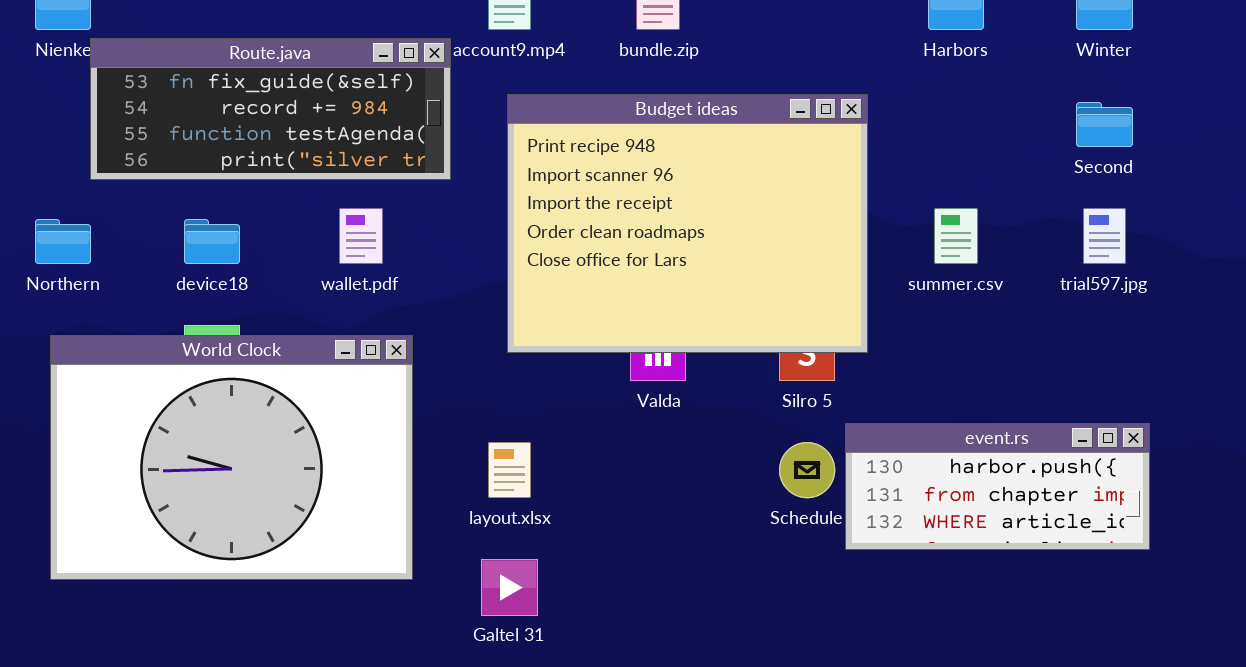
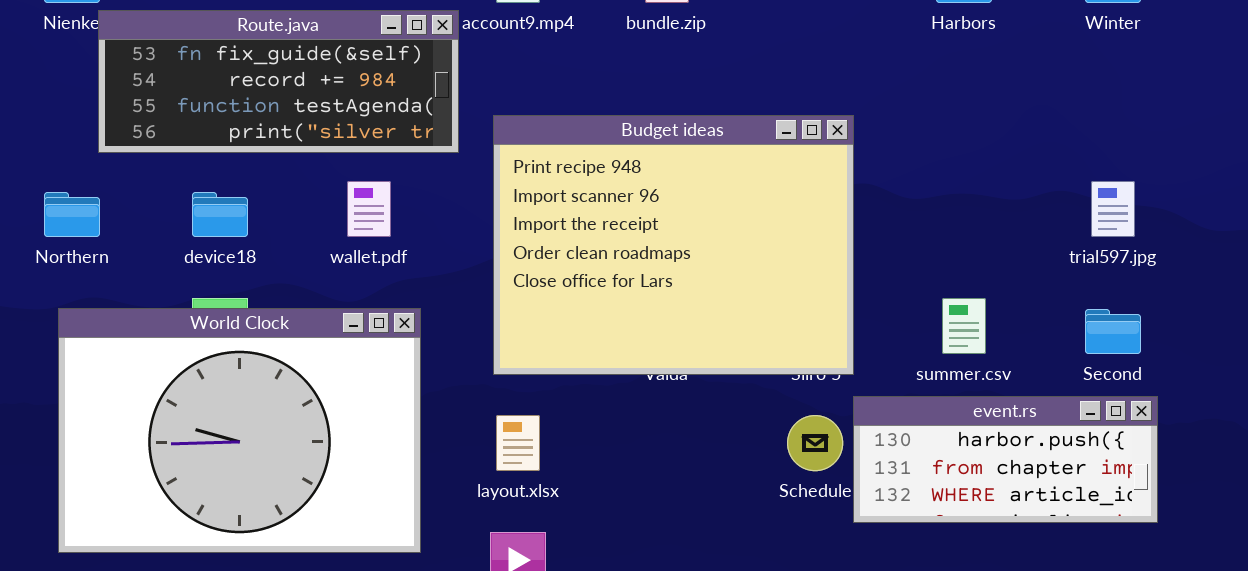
Budget ideas: [507,94,868,353] -> [493,115,854,375], moved
Second: [1076,102,1133,147] -> [1085,309,1141,354], moved
summer.csv: [934,208,978,264] -> [942,298,986,354], moved

